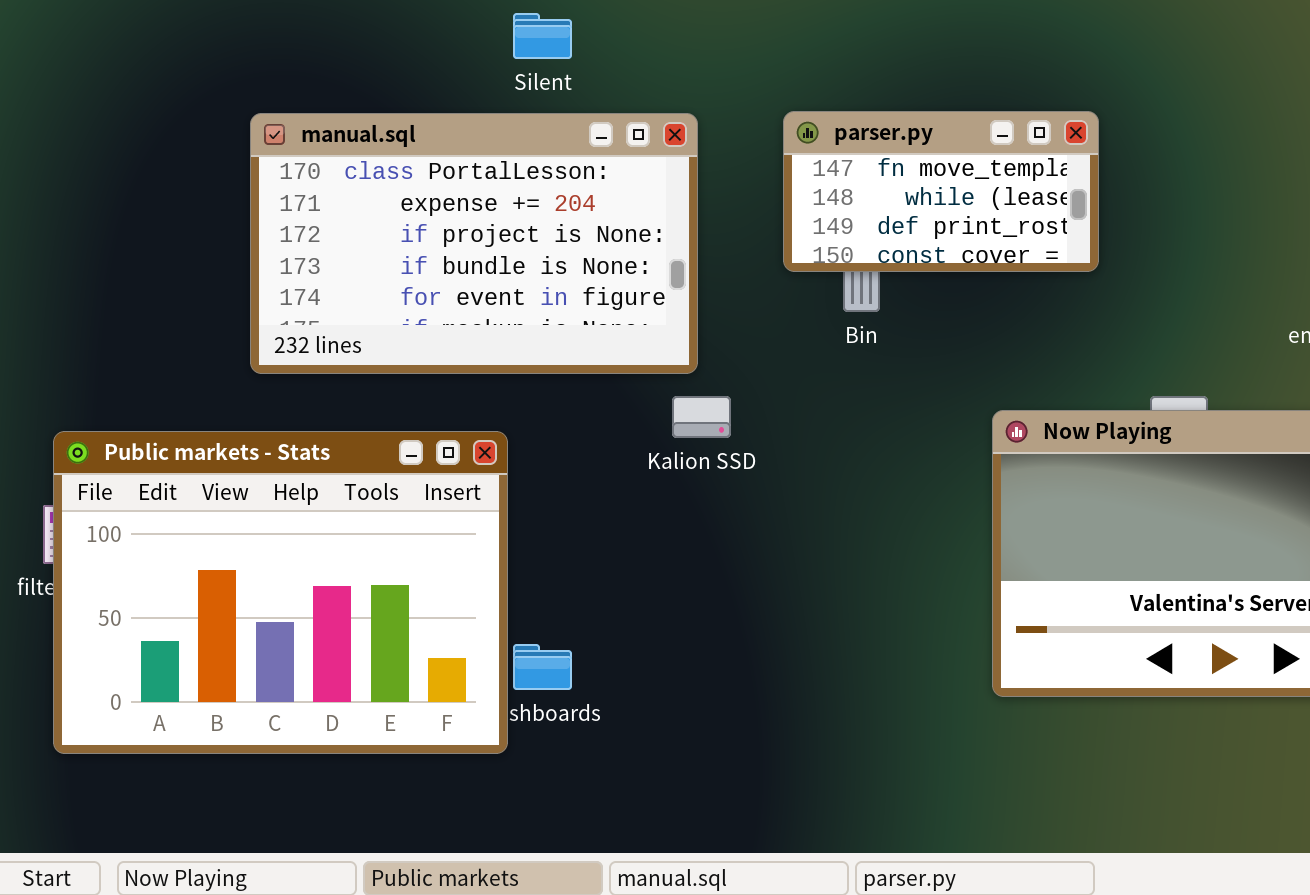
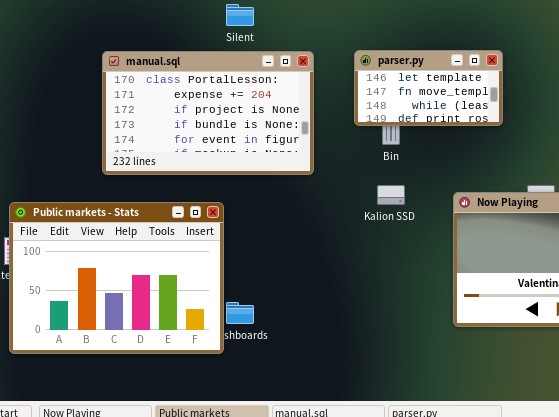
parser.py: [783,111,1099,272] -> [354,50,503,126], scrolled up 1 row
Kalion SSD: [672,396,731,438] -> [377,185,405,205], moved

